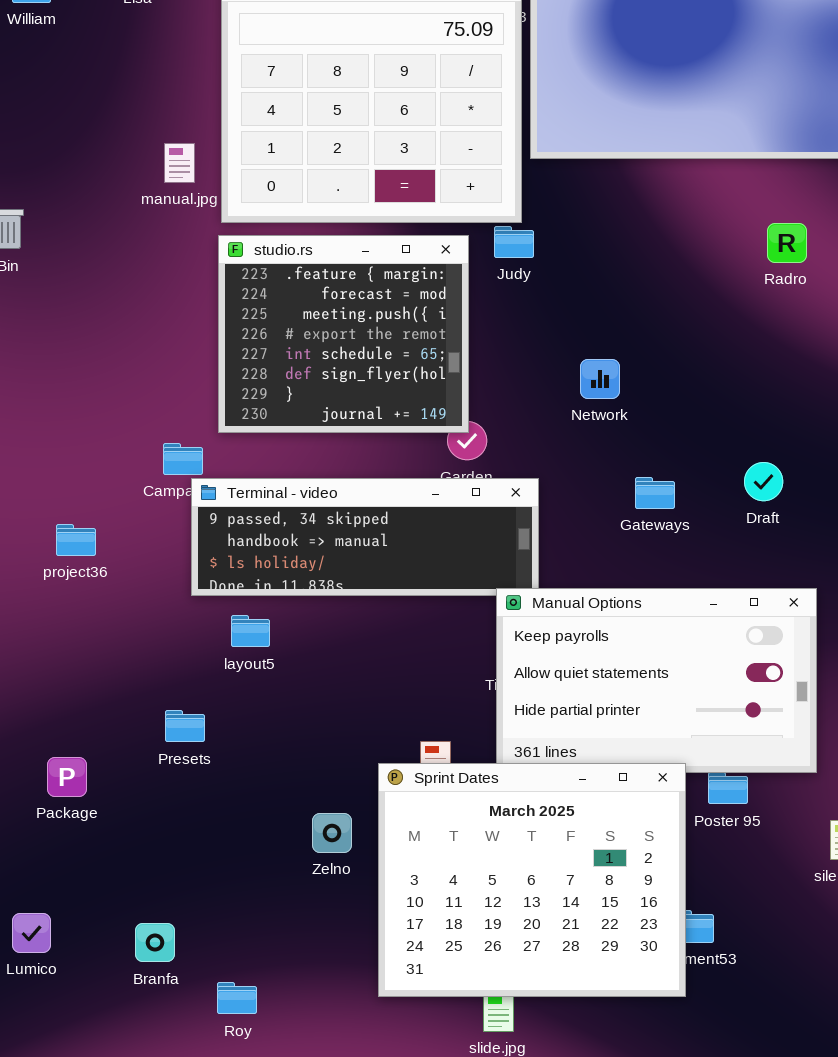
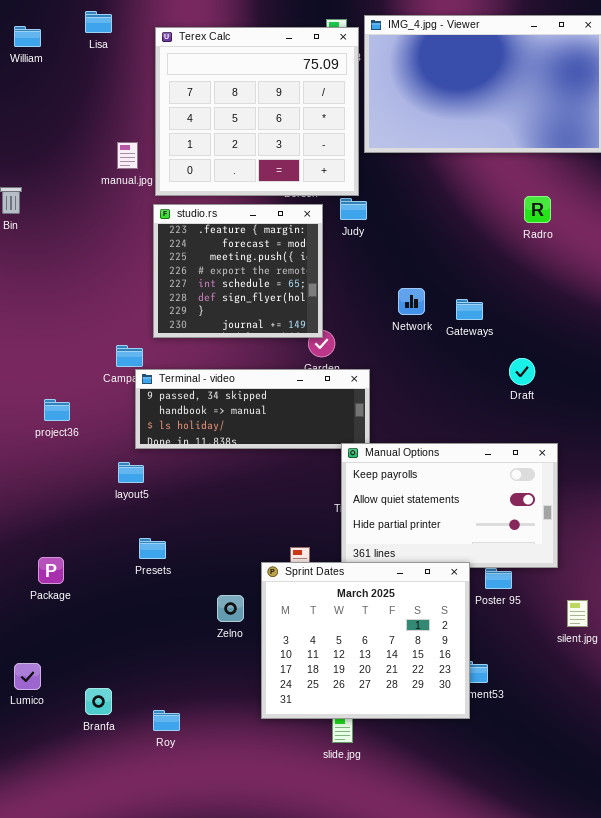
Gateways: [635,477,675,509] -> [456,299,483,320], moved
layout5: [231,615,270,647] -> [118,462,144,483], moved
Presets: [165,710,205,742] -> [139,538,166,559], moved
Branfa: [135,923,175,962] -> [85,688,112,715], moved

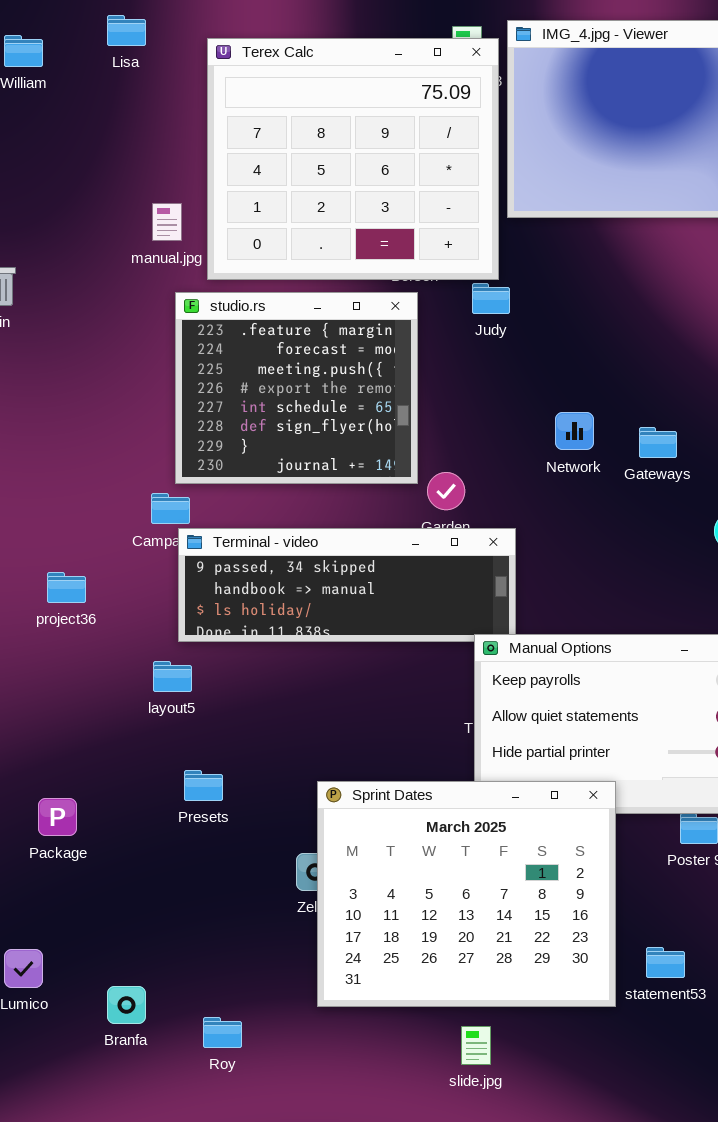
studio.rs: [153,204,323,338] -> [175,292,418,484], moved
Sprint Dates: [261,562,470,719] -> [317,781,616,1007], moved

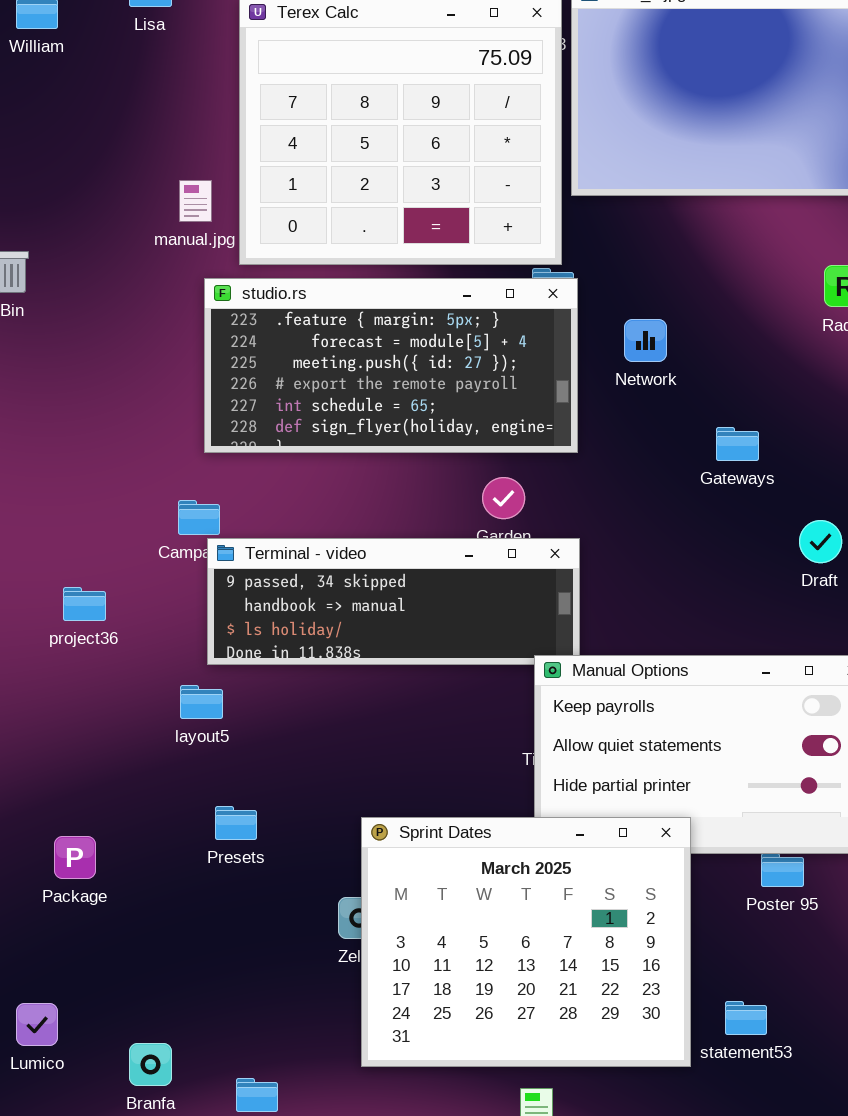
studio.rs: [175,292,418,484] -> [204,278,578,453], resized
Network: [555,412,594,450] -> [624,319,667,362], moved

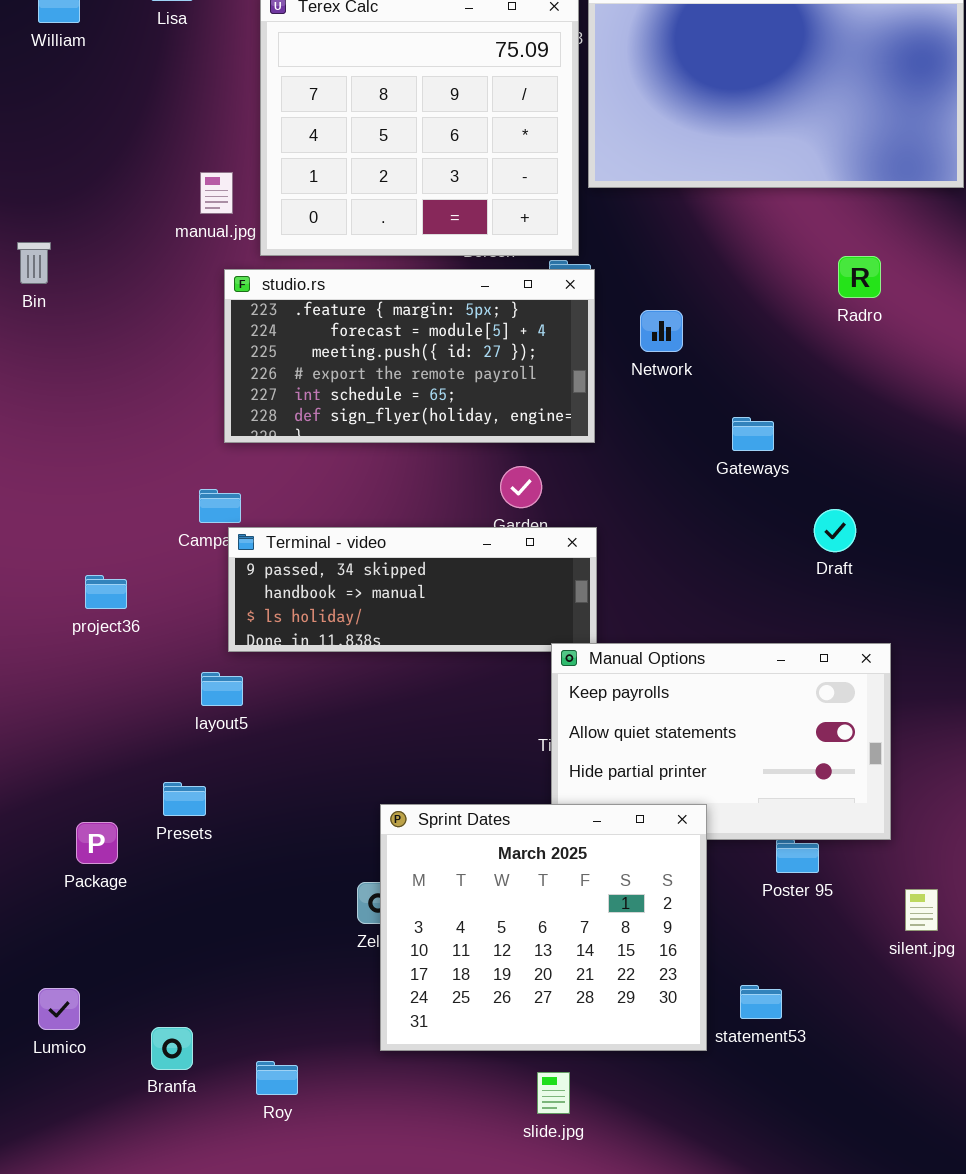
Presets: [215,806,257,840] -> [163,782,206,816], moved

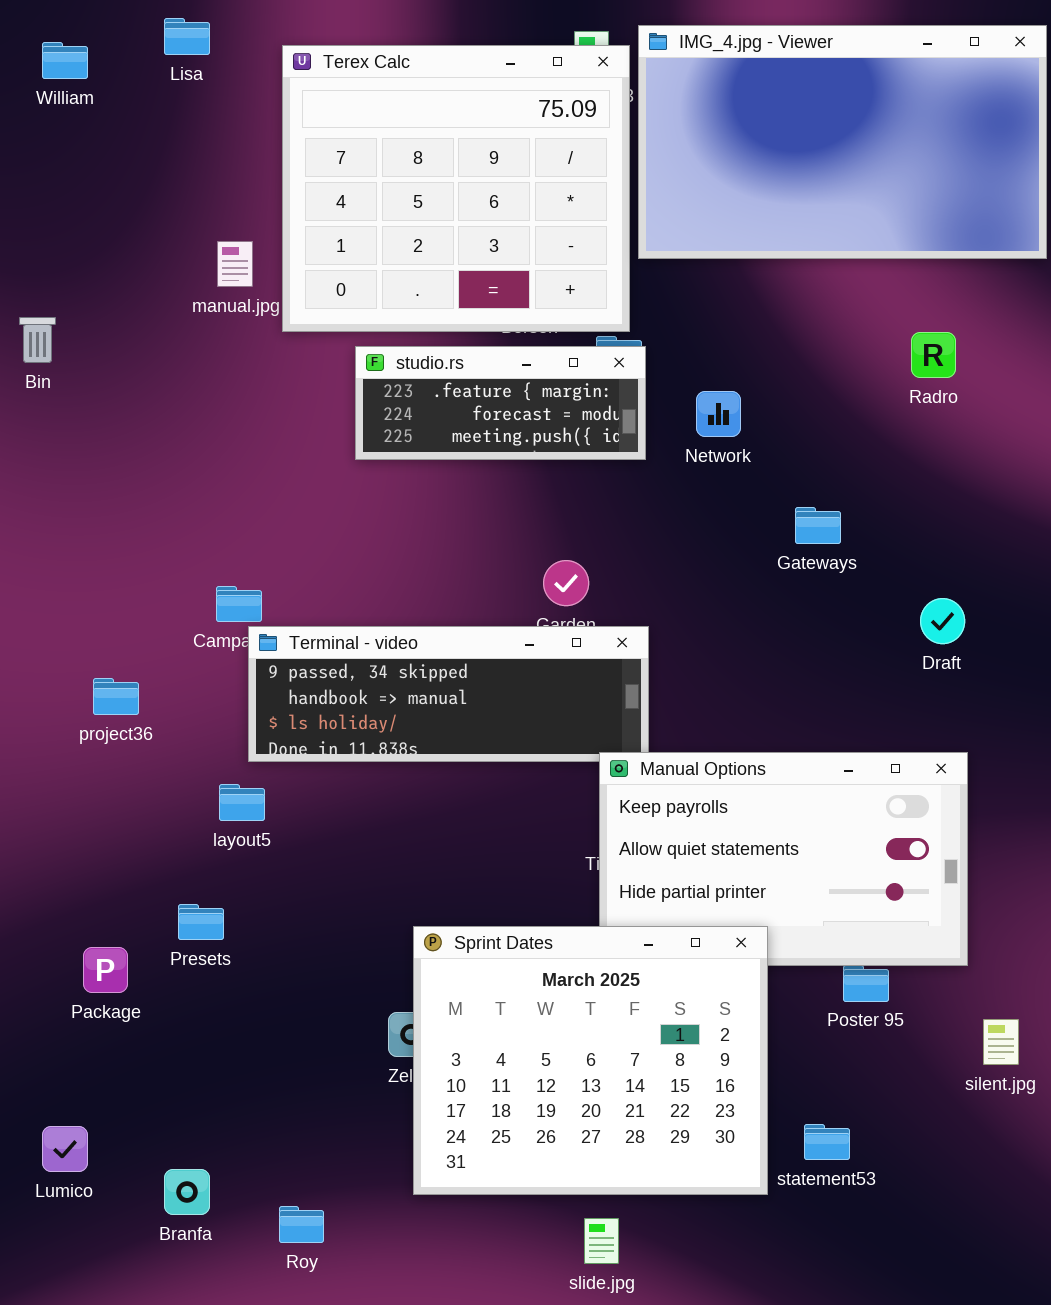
studio.rs: [224,269,595,443] -> [355,346,646,460], resized
Draft: [814,509,856,552] -> [920,598,965,644], moved

